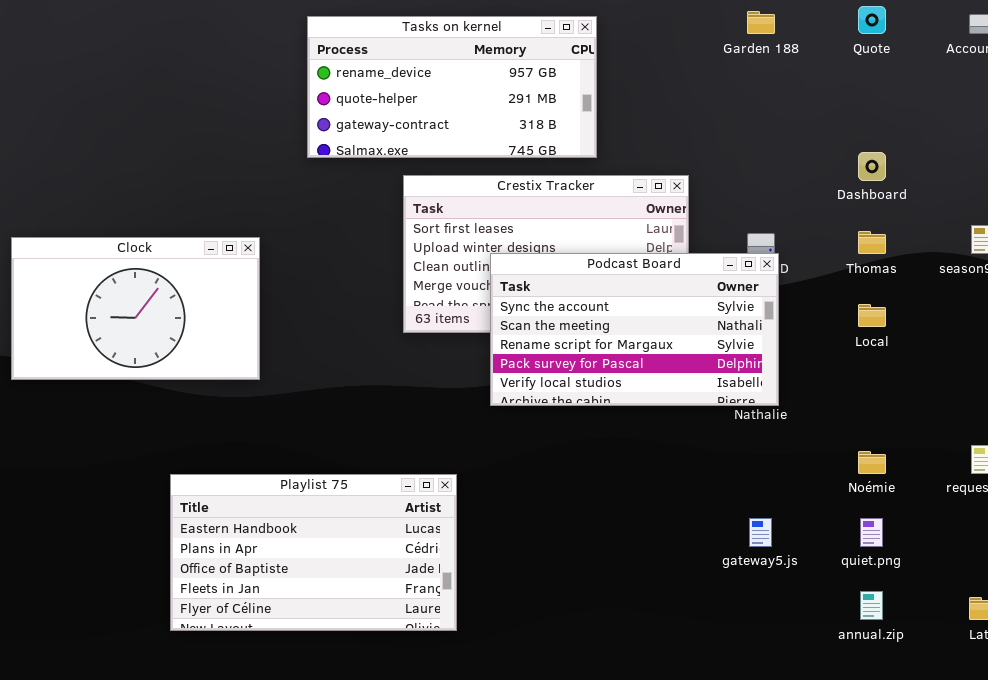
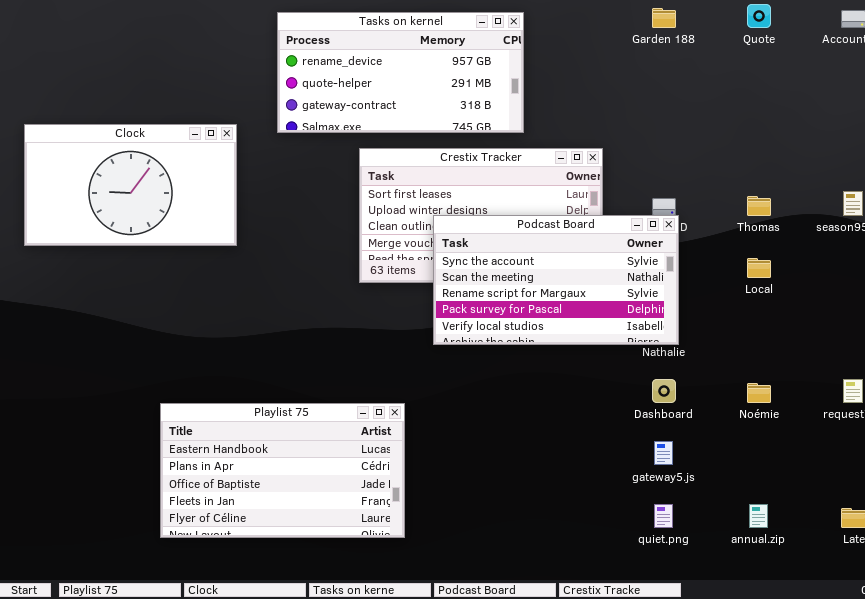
Dashboard: [858,152,886,181] -> [652,379,676,403], moved
Clock: [11,237,260,380] -> [24,124,237,246], moved
quiet.png: [860,518,883,547] -> [654,504,673,528], moved

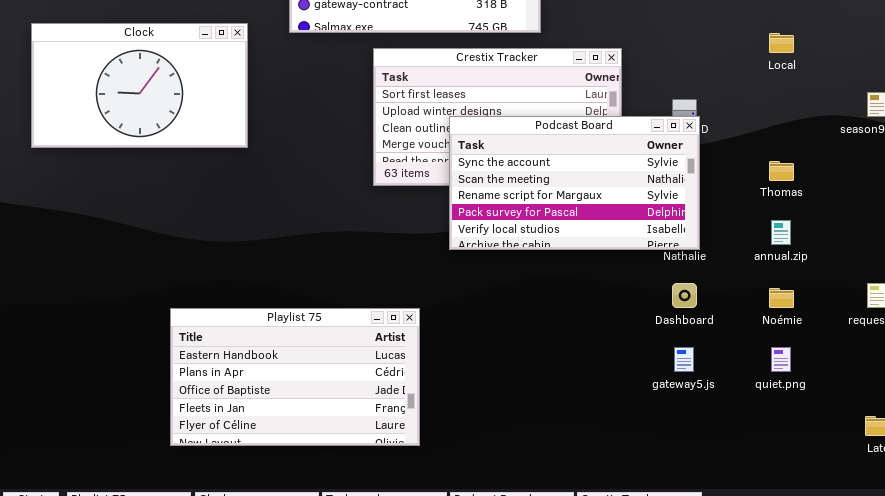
Thomas: [747,196,771,216] -> [769,161,794,181], moved
Local: [747,258,771,278] -> [769,33,794,53], moved
quiet.png: [654,504,673,528] -> [771,347,791,372], moved
annual.zip: [749,504,768,528] -> [771,220,791,245], moved

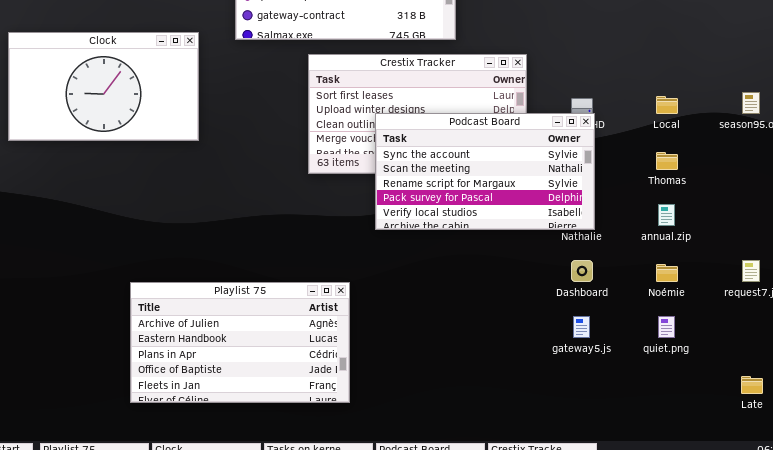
Local: [769,33,794,53] -> [656,96,678,114], moved
Playlist 75: [170,308,420,446] -> [130,282,350,403], scrolled up 1 row

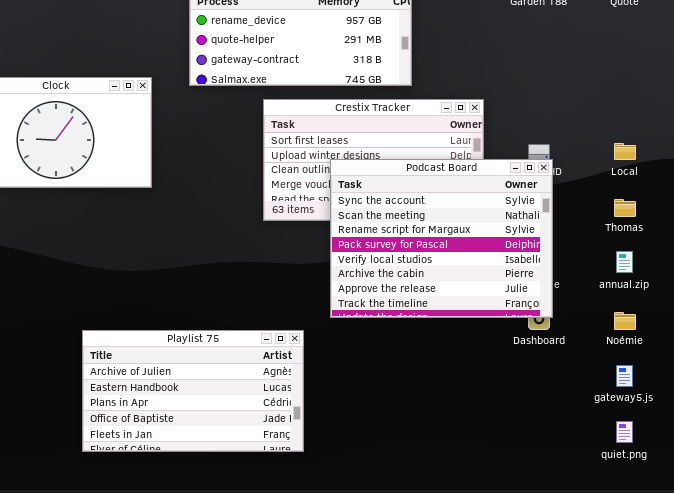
Podcast Board: [375,113,595,230] -> [330,159,553,318], resized
gateway5.js: [573,316,590,338] -> [616,365,633,387], moved
quiet.png: [658,316,675,338] -> [616,421,633,443], moved

